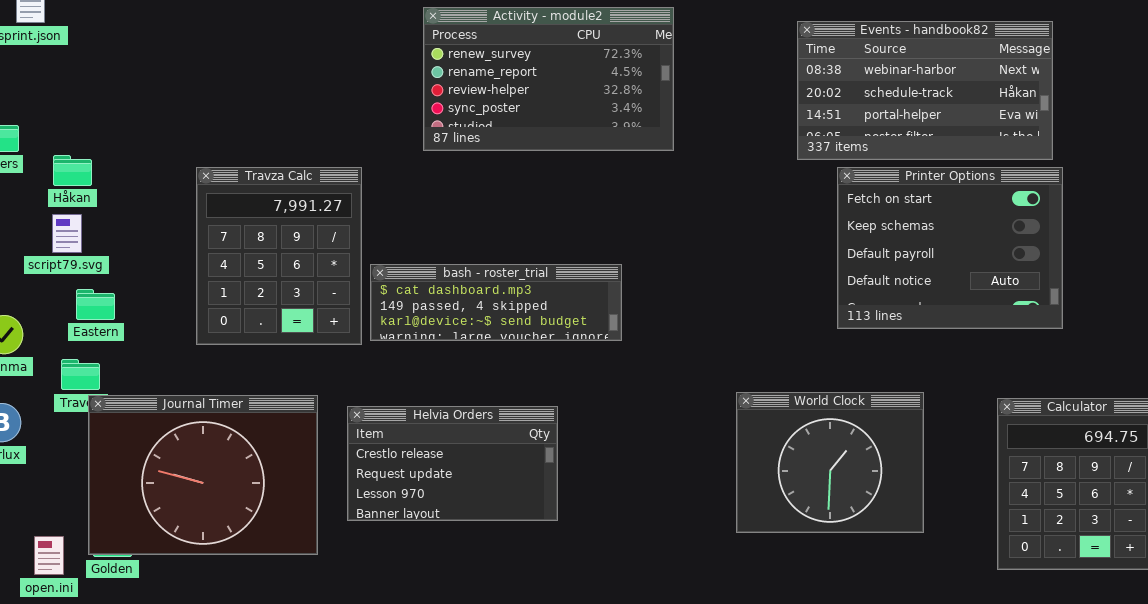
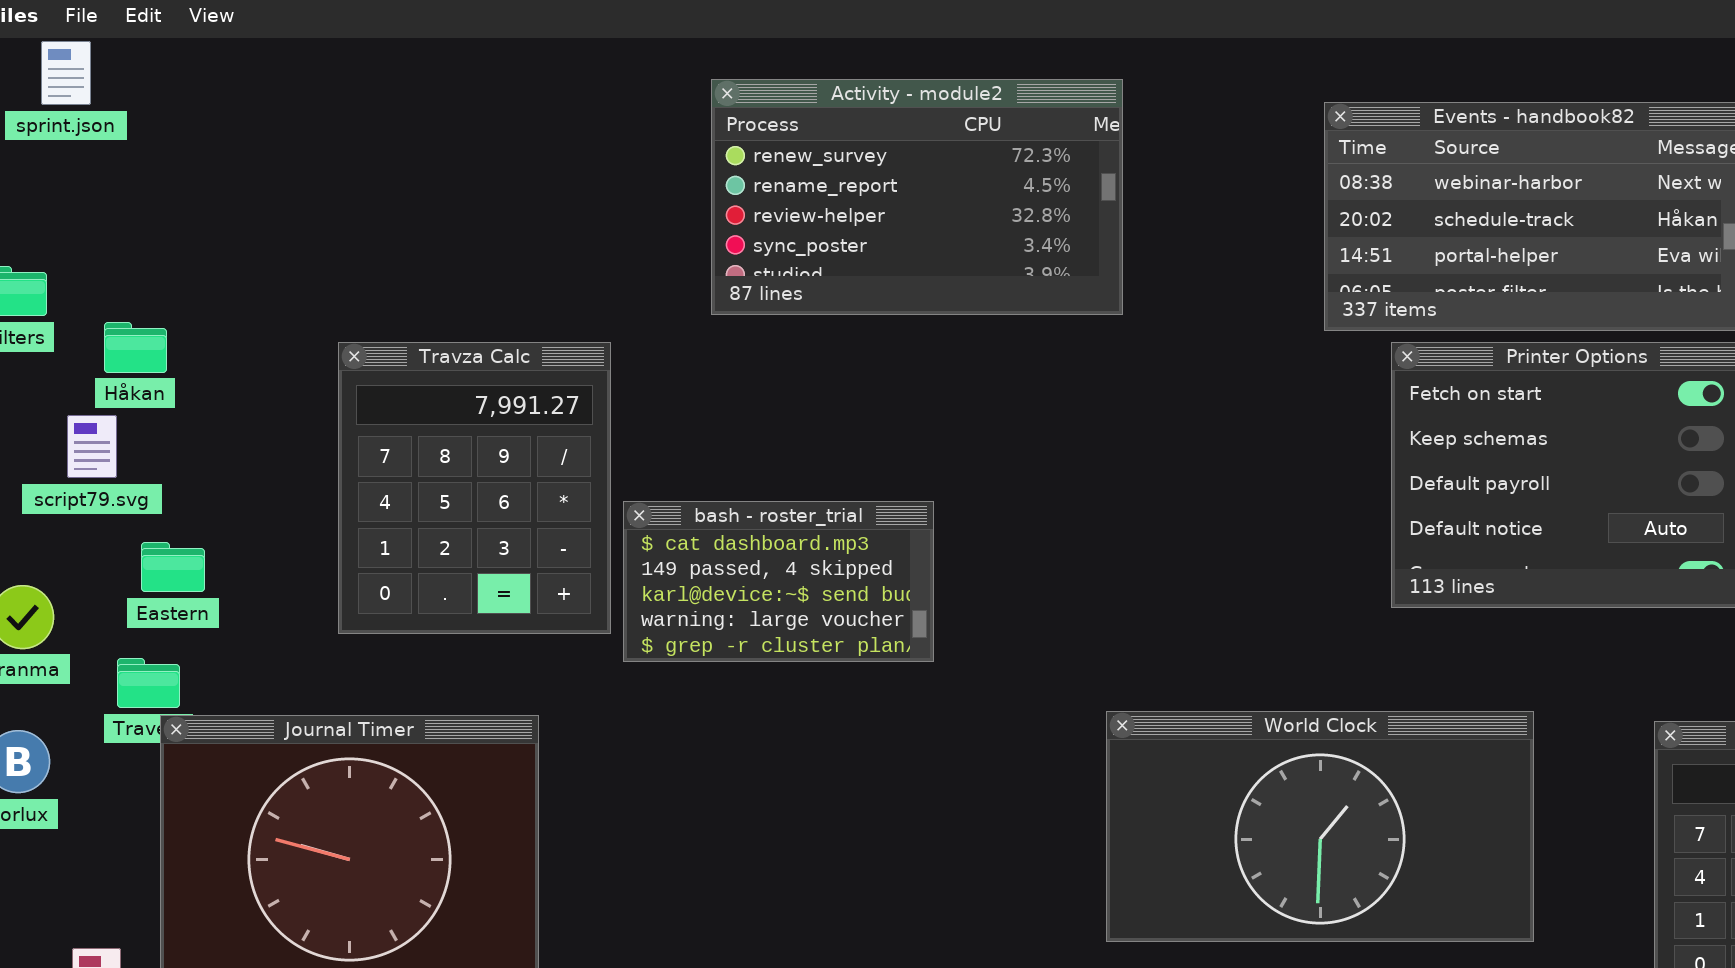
script79.svg: [52,214,82,253] -> [67,415,117,478], moved
bash - roster_trial: [370,264,622,341] -> [623,501,934,662], resized
World Clock: [736,392,924,533] -> [1106,711,1534,942], resized
Helvia Orders: [347,406,558,521] -> none, closed

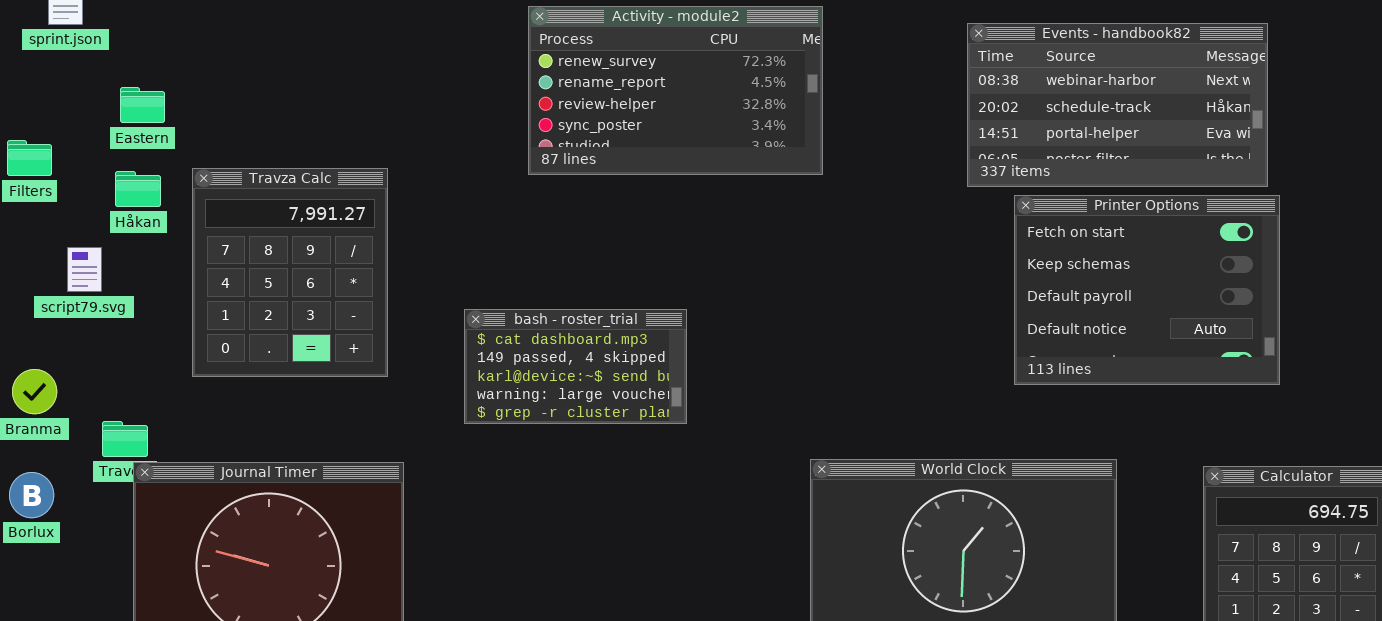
Håkan: [104,322,167,373] -> [115,171,161,207], moved
Travza Calc: [338,342,611,634] -> [192,168,388,377], moved
Eastern: [141,542,205,592] -> [120,87,165,123], moved

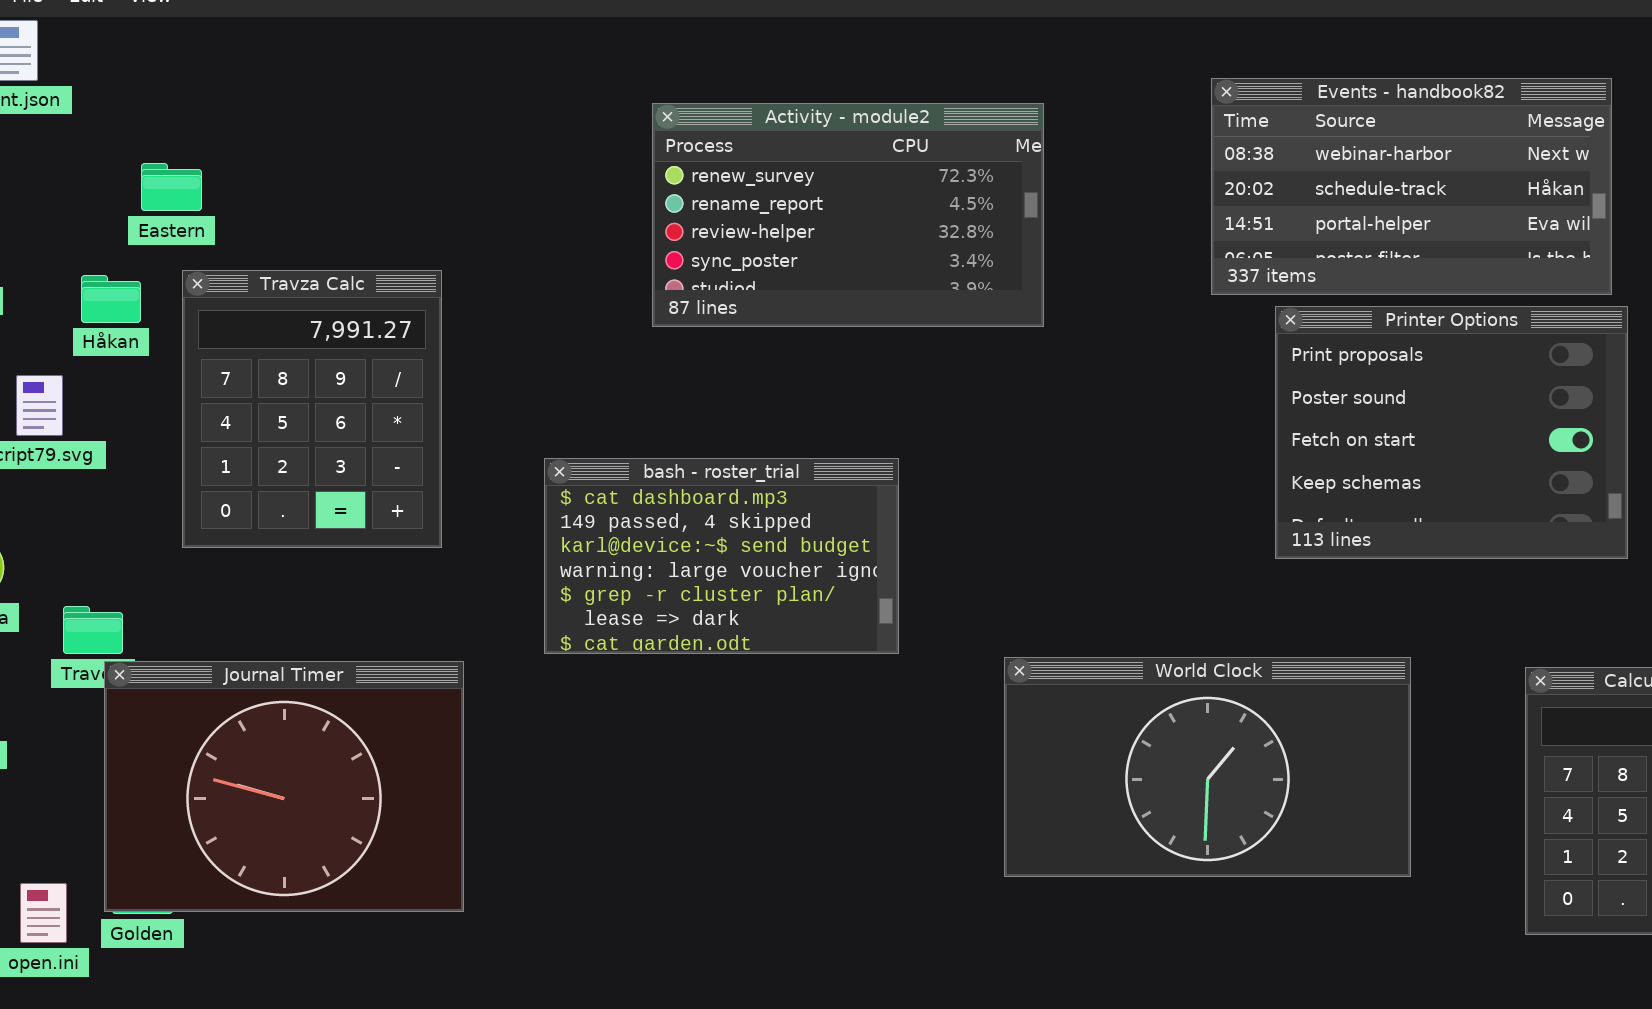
Activity - module2: [528,6,823,175] -> [652,103,1044,327], moved
Eastern: [120,87,165,123] -> [141,163,202,211], moved
Printer Options: [1014,195,1280,385] -> [1275,306,1628,559], scrolled up 2 rows
bash - roster_trial: [464,309,687,424] -> [544,458,899,654], resized

